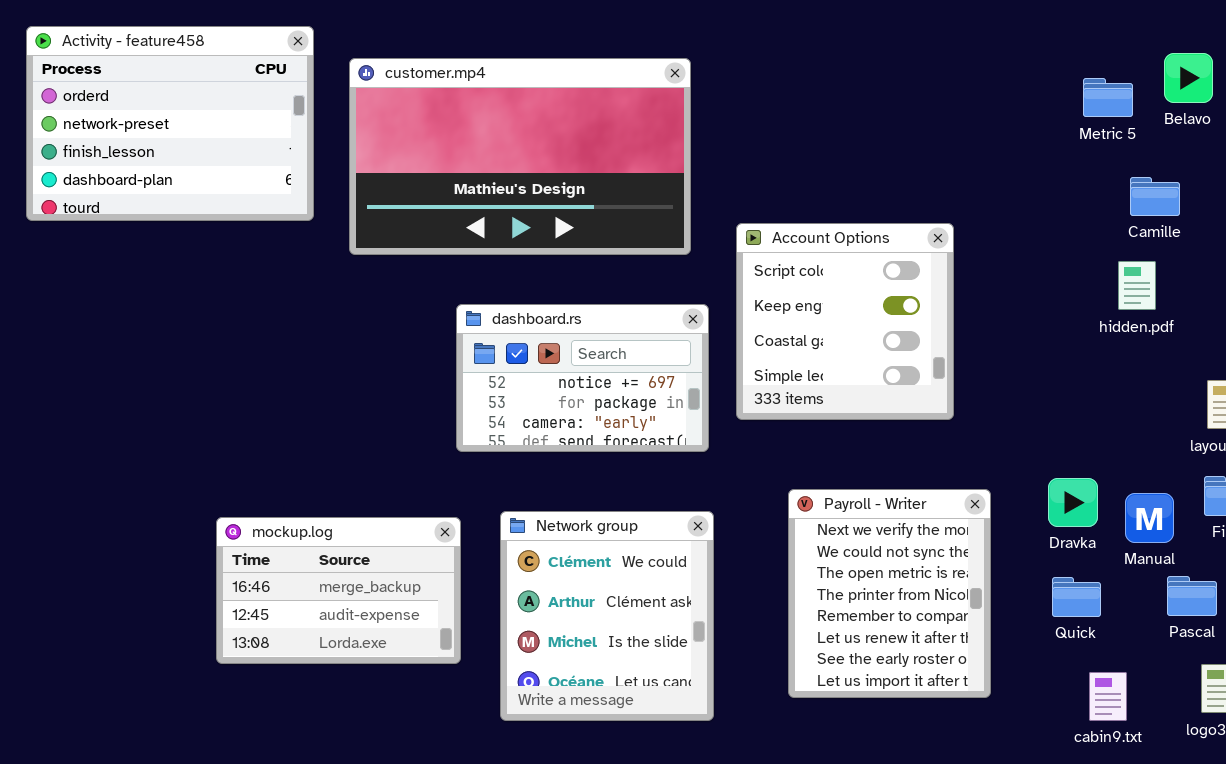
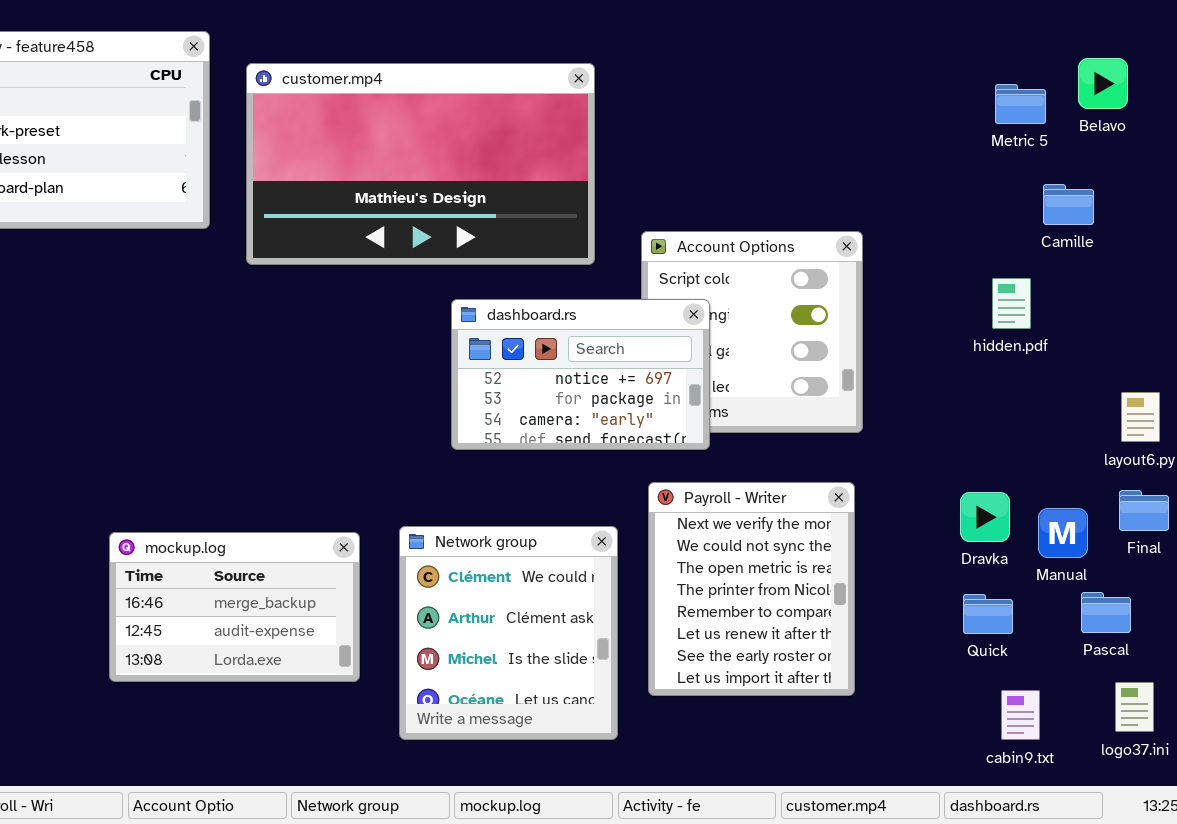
hidden.pdf: [1118,261,1156,310] -> [992,278,1031,329], moved
dashboard.rs: [456,304,709,452] -> [451,299,710,450], moved
Payroll - Writer: [788,489,991,698] -> [648,482,855,696], moved

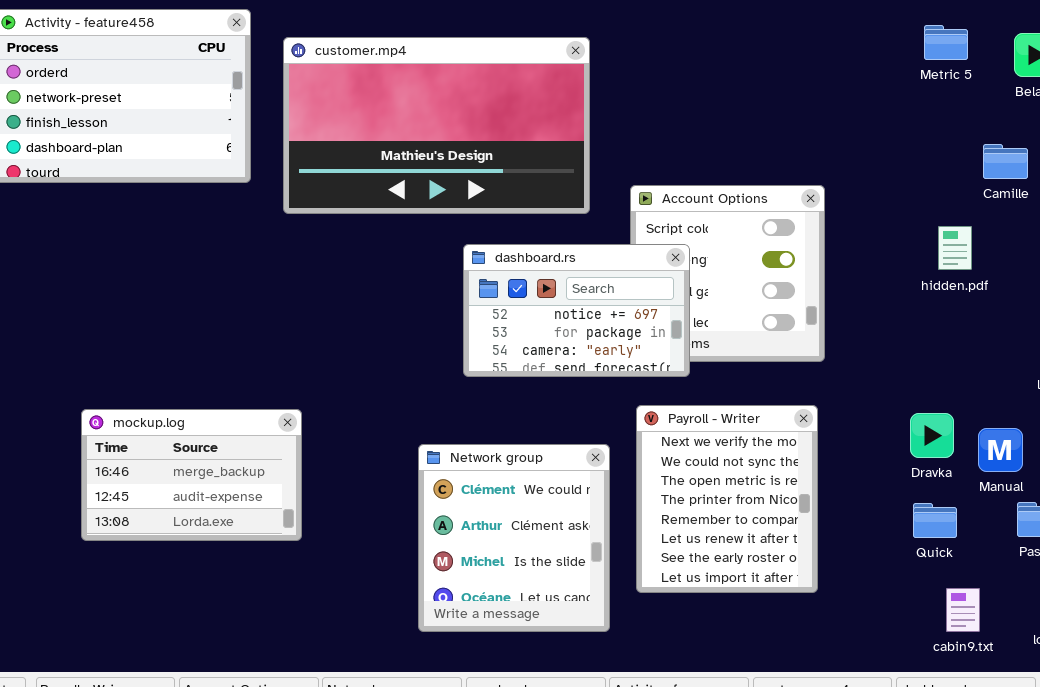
Metric 5: [995,84,1046,124] -> [924,25,968,60], moved
mockup.log: [109,532,360,682] -> [81,409,302,541], moved

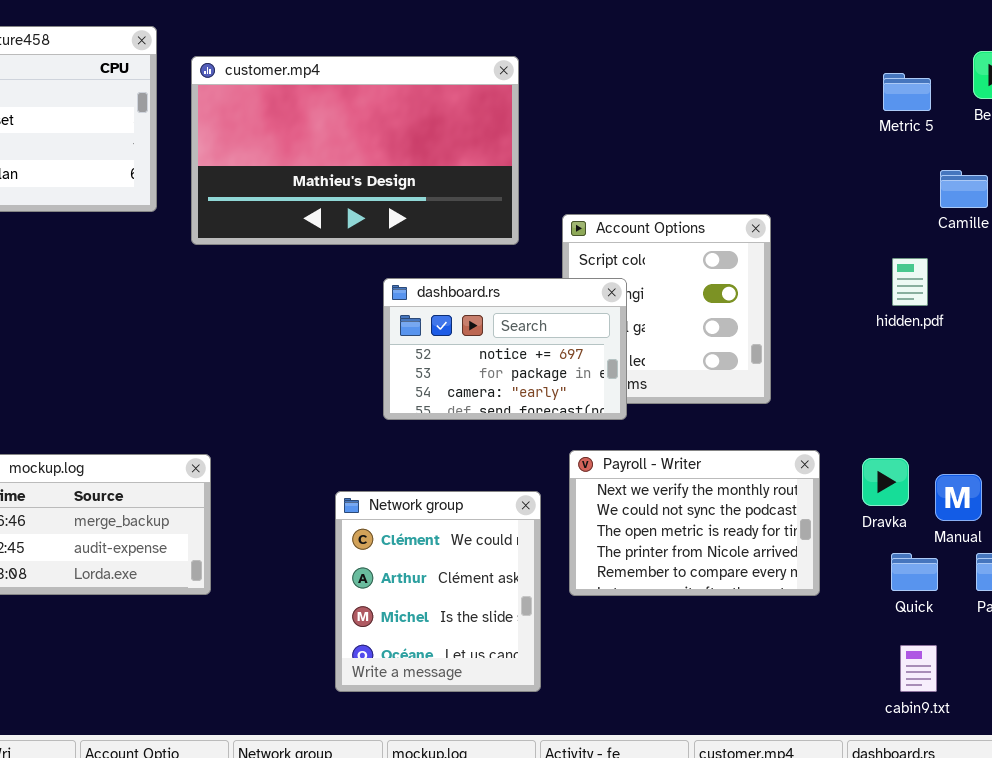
Metric 5: [924,25,968,60] -> [883,73,931,111], moved
Payroll - Writer: [636,405,818,593] -> [569,450,820,596], resized
Quick: [913,503,957,538] -> [891,553,938,591], moved

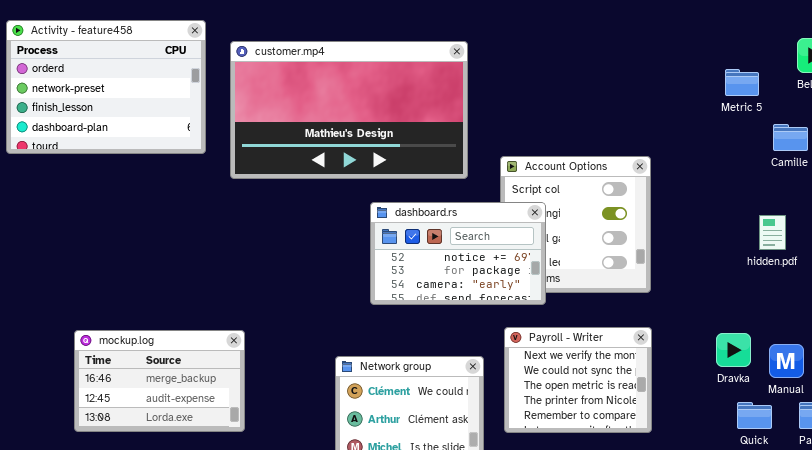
Metric 5: [883,73,931,111] -> [725,69,759,96], moved
hidden.pdf: [892,258,928,306] -> [759,215,786,250], moved
Payroll - Writer: [569,450,820,596] -> [504,327,652,433], resized

